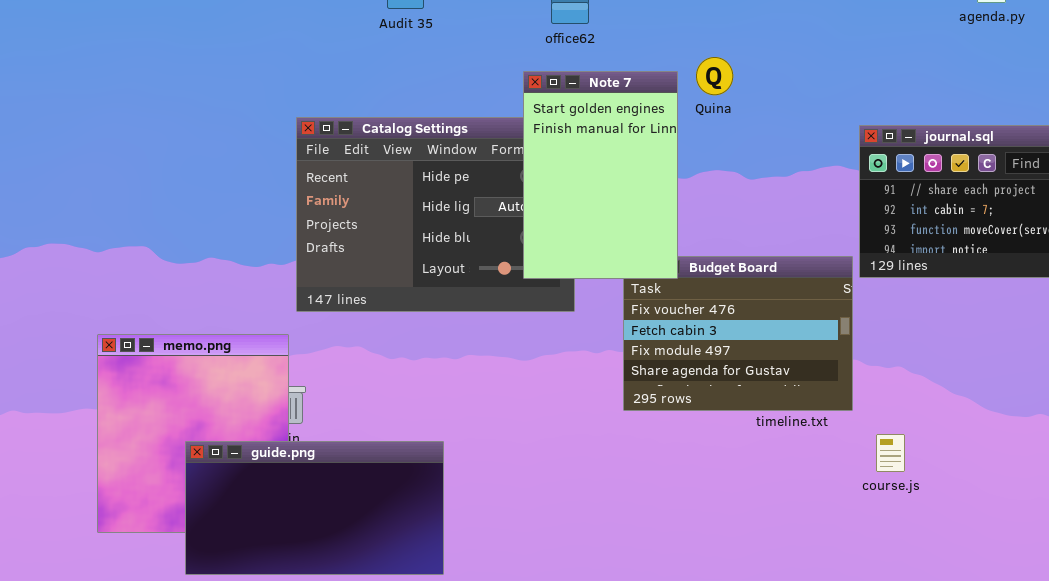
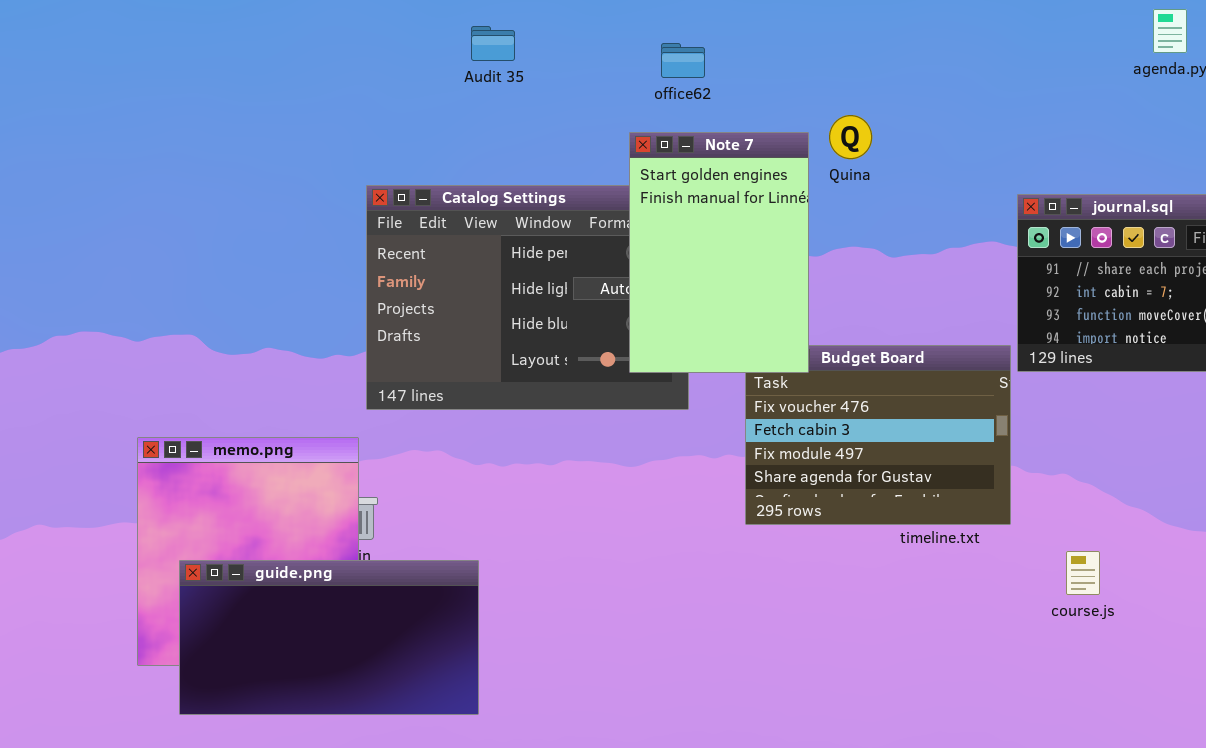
course.js: [876,434,905,472] -> [1066,551,1100,595], moved
guide.png: [185,441,444,575] -> [179,560,479,715], moved

